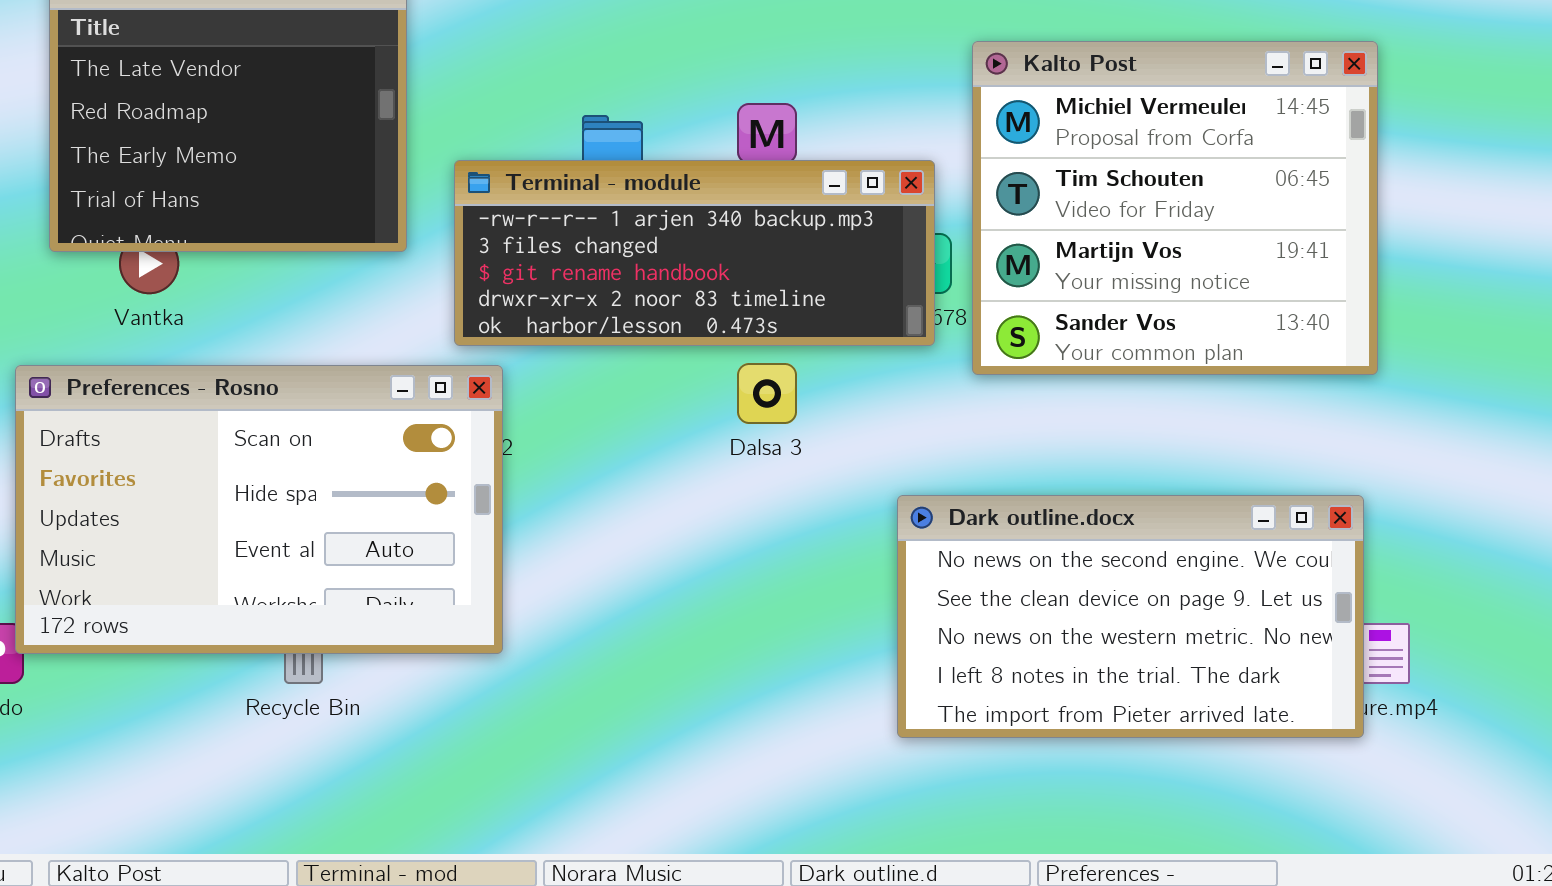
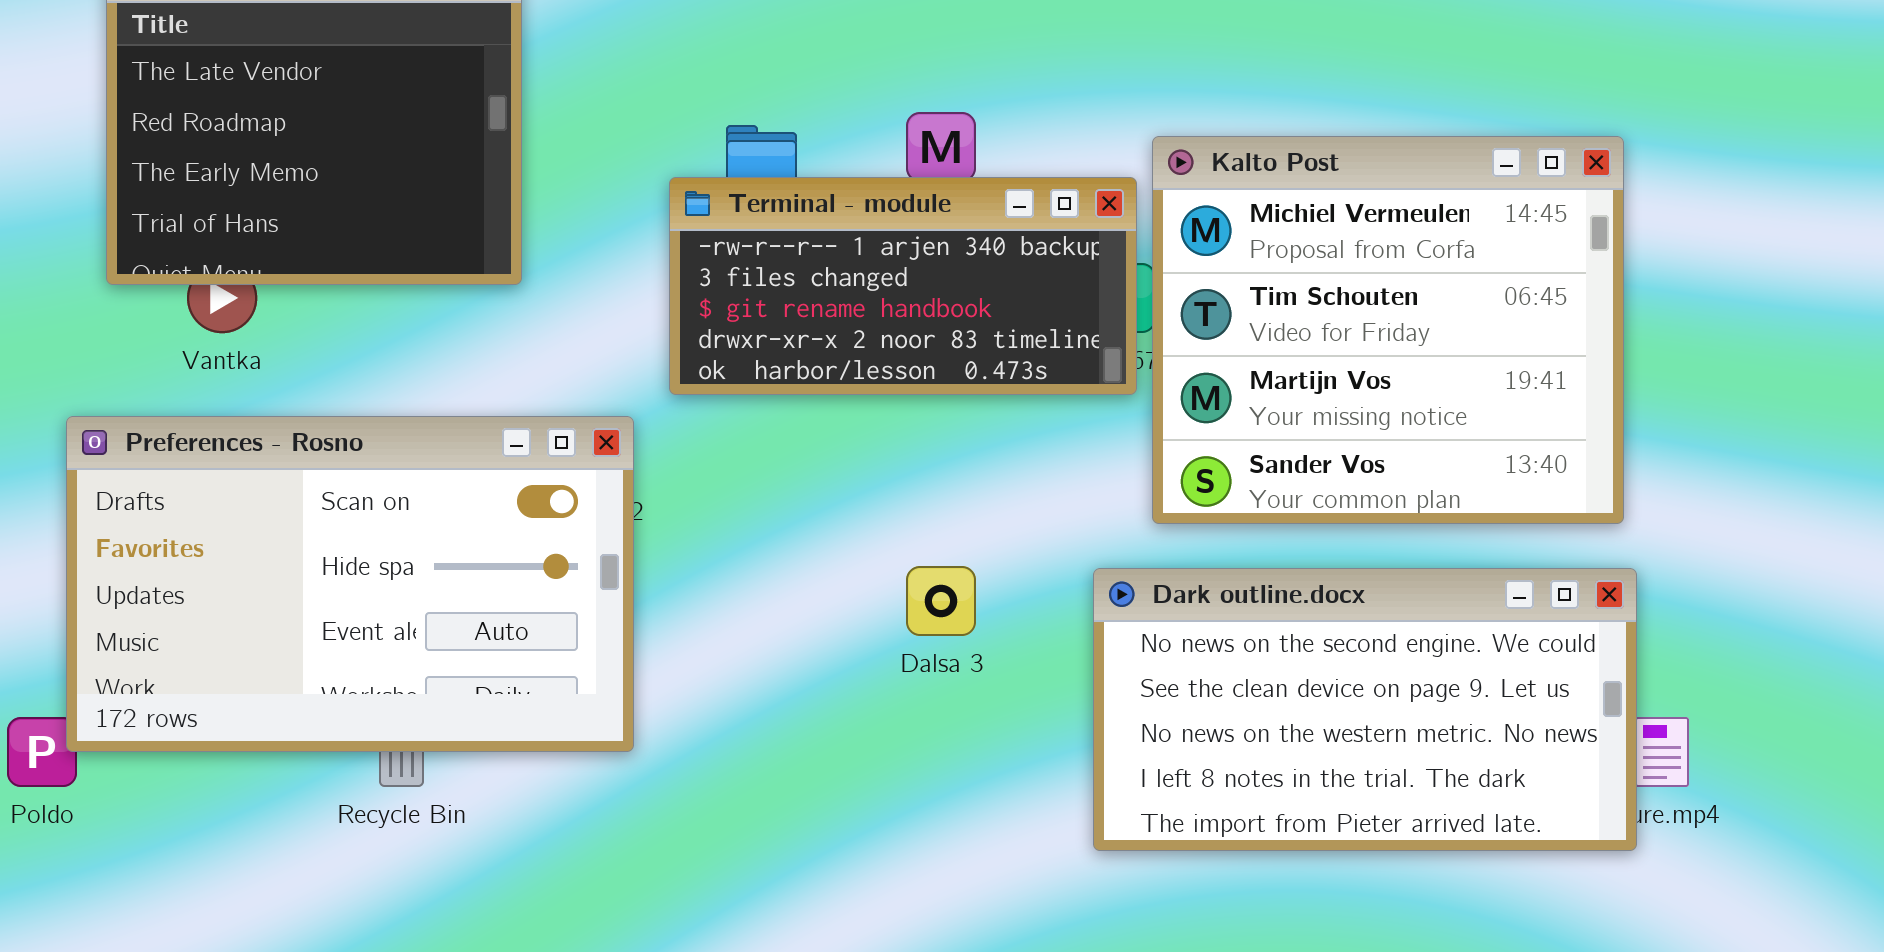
Kalto Post: [972,41,1378,375] -> [1152,136,1624,524], moved
Terminal - module: [454,160,935,346] -> [669,177,1137,395], resized
Dalsa 3: [737,363,797,424] -> [906,566,976,636], moved

